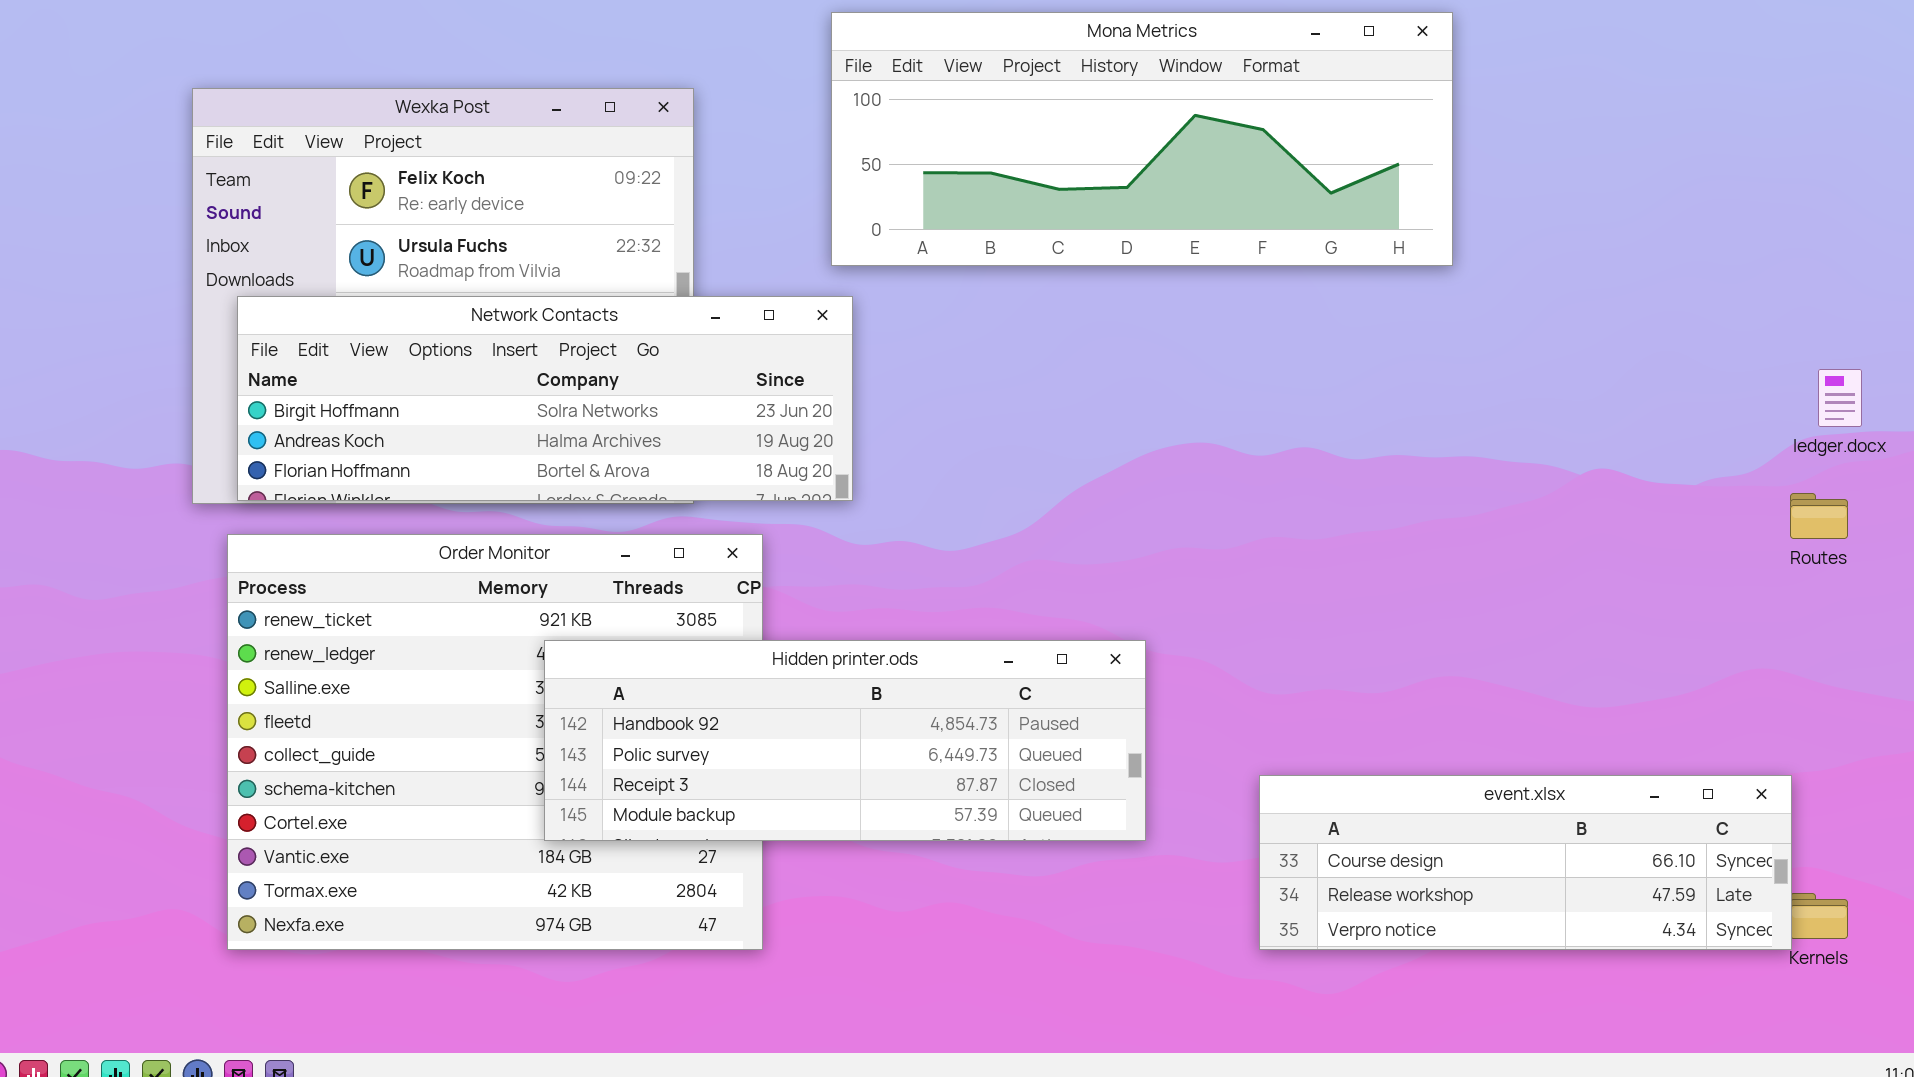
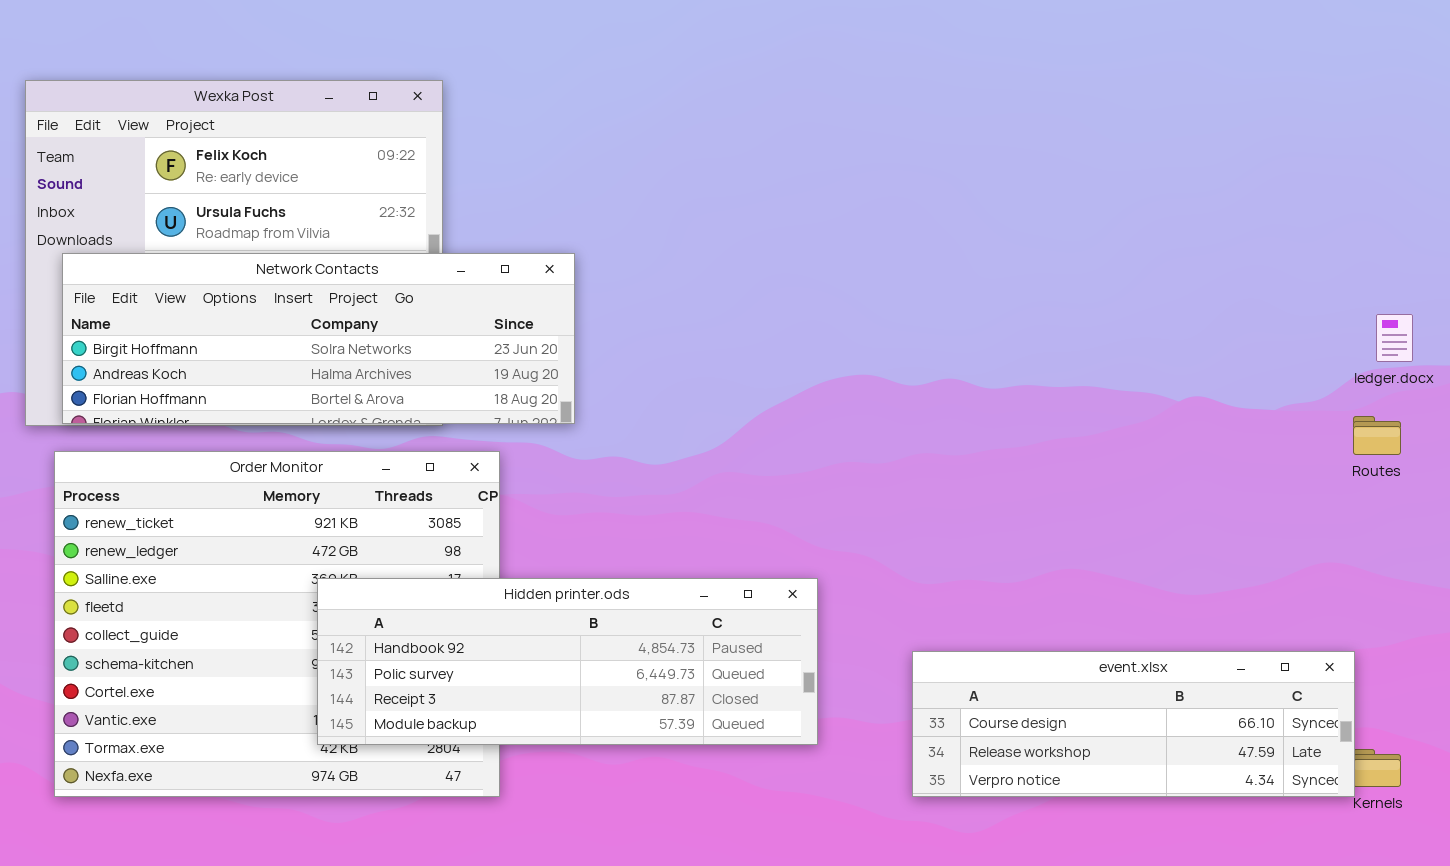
Mona Metrics: [831,12,1453,266] -> none, closed
Hidden printer.ods: [544,640,1146,841] -> [317,578,818,745], moved

